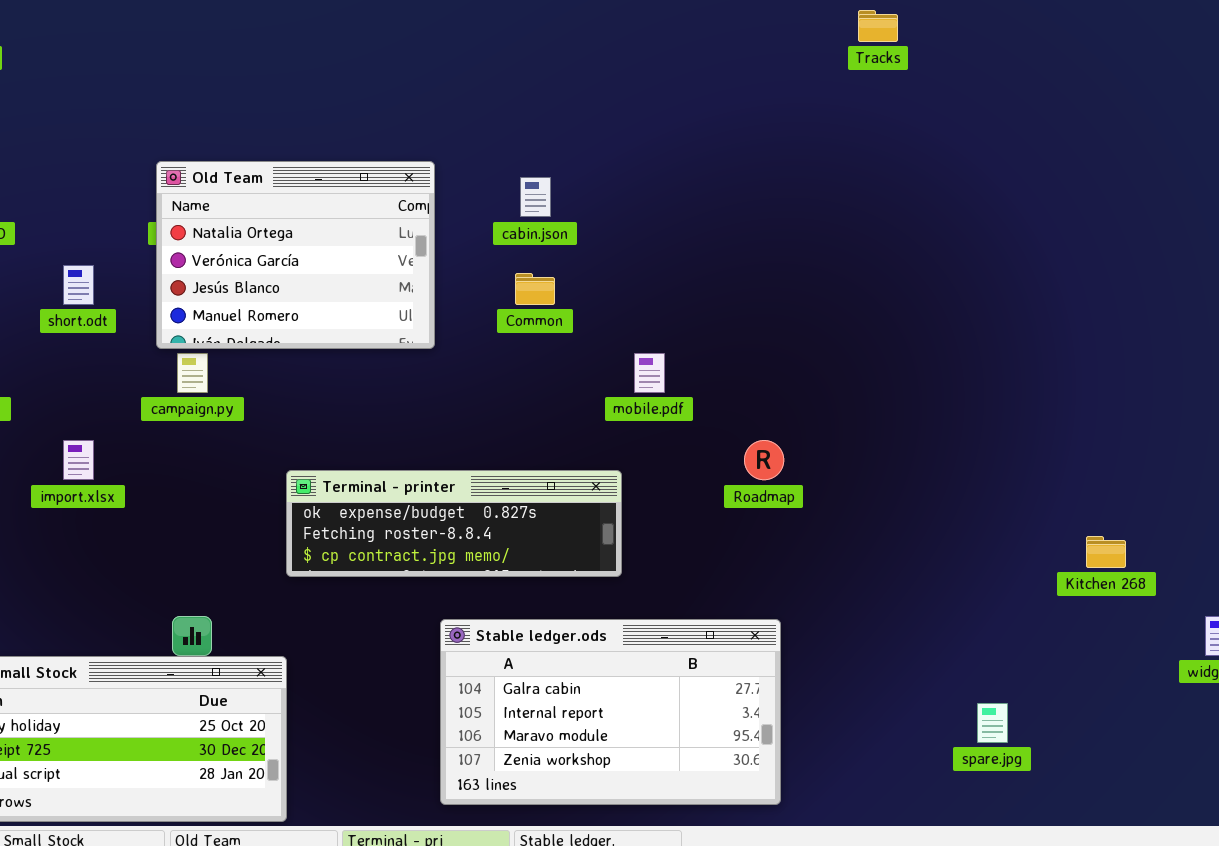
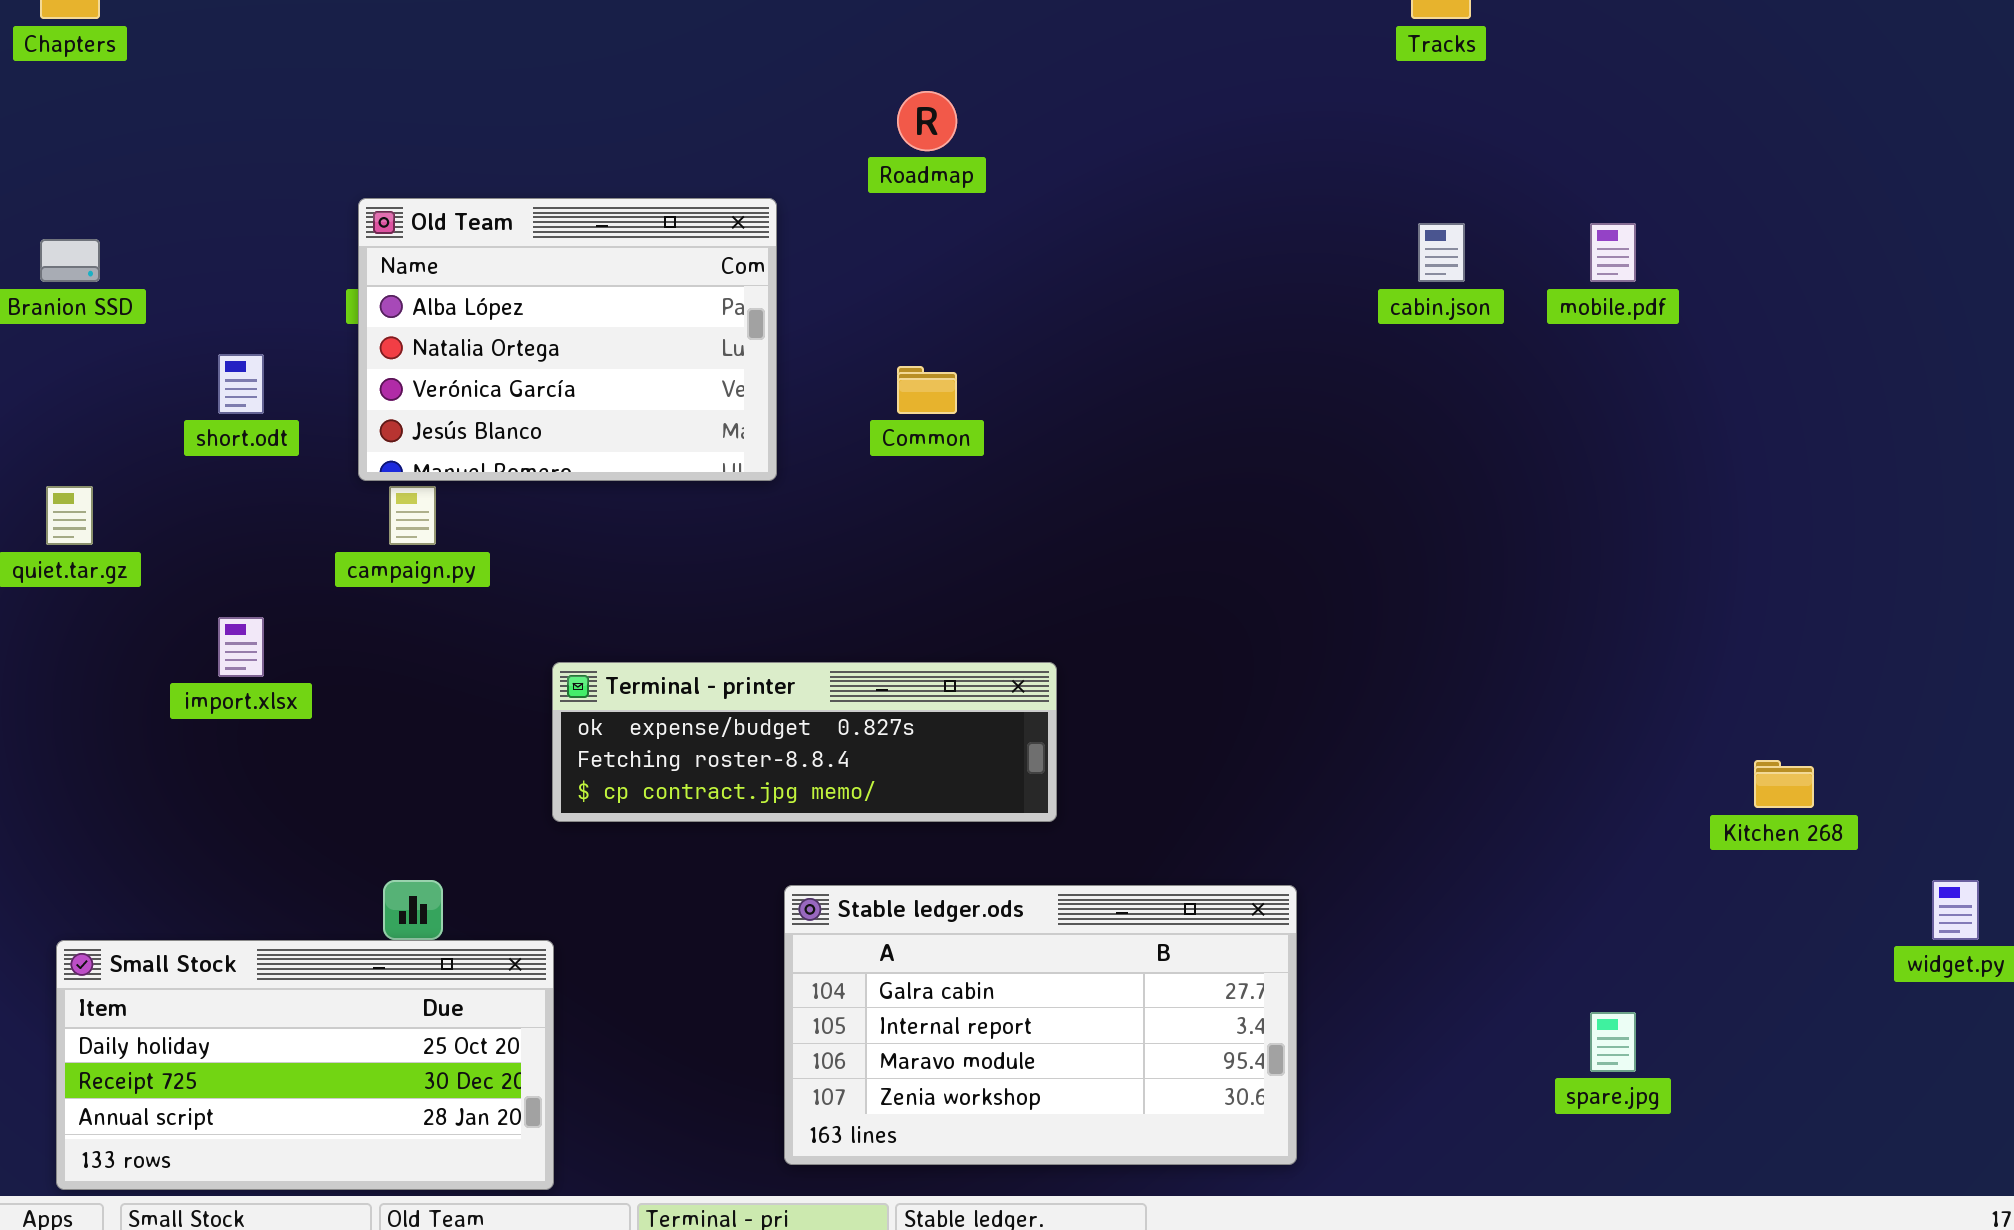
Old Team: [156,161,435,349] -> [358,198,777,481], scrolled up 1 row
cabin.json: [520,177,551,217] -> [1418,223,1465,282], moved
mobile.pdf: [634,353,665,393] -> [1590,223,1636,282], moved
Roadmap: [744,440,784,480] -> [897,91,957,151], moved

